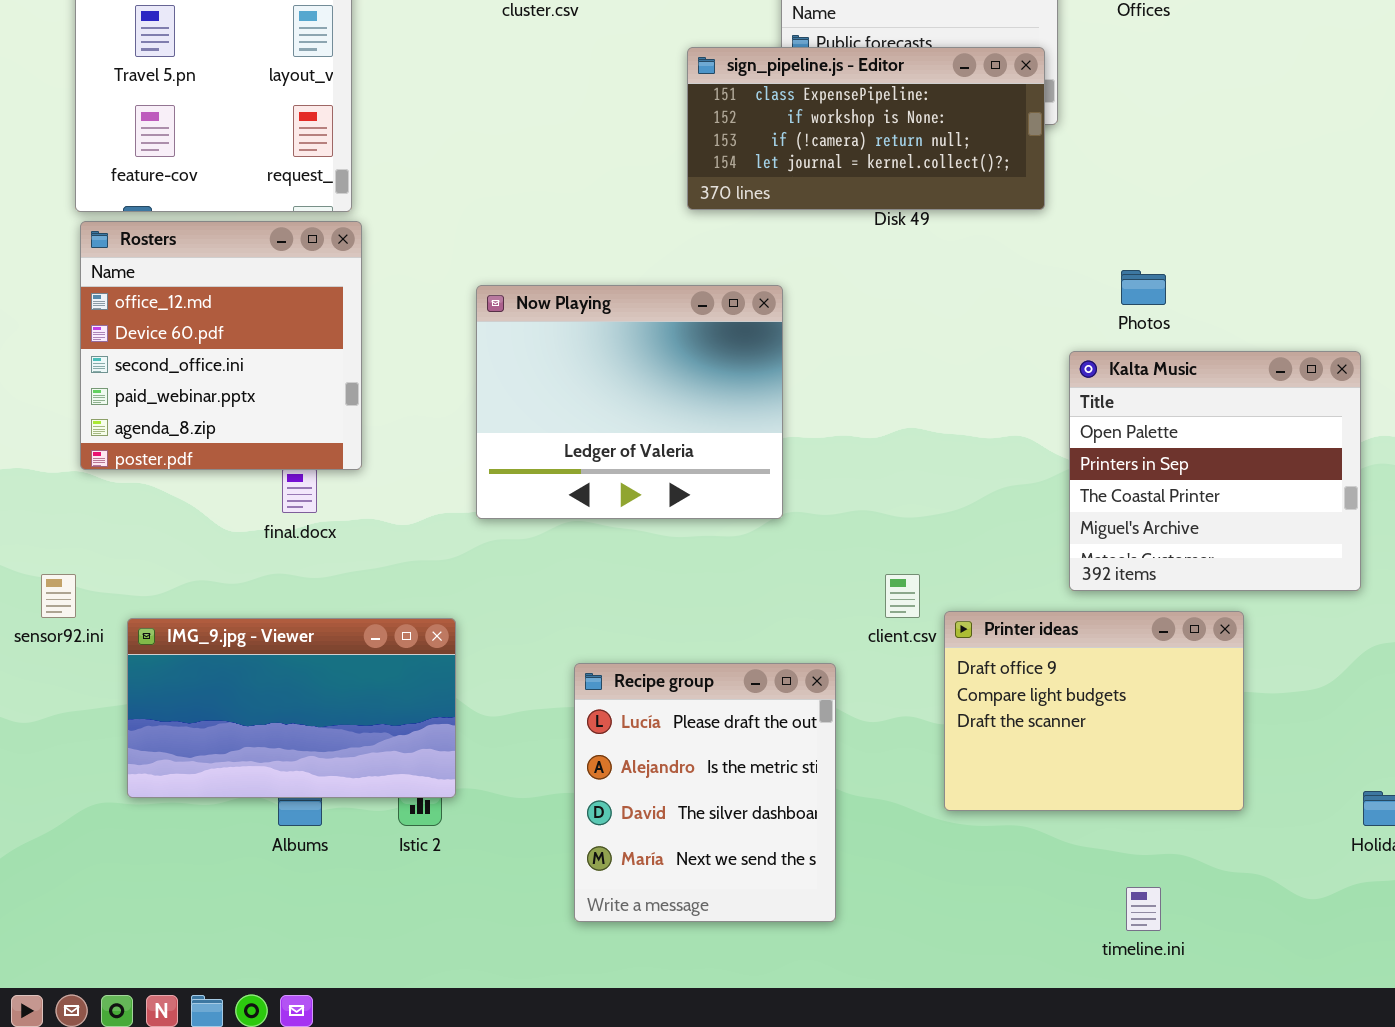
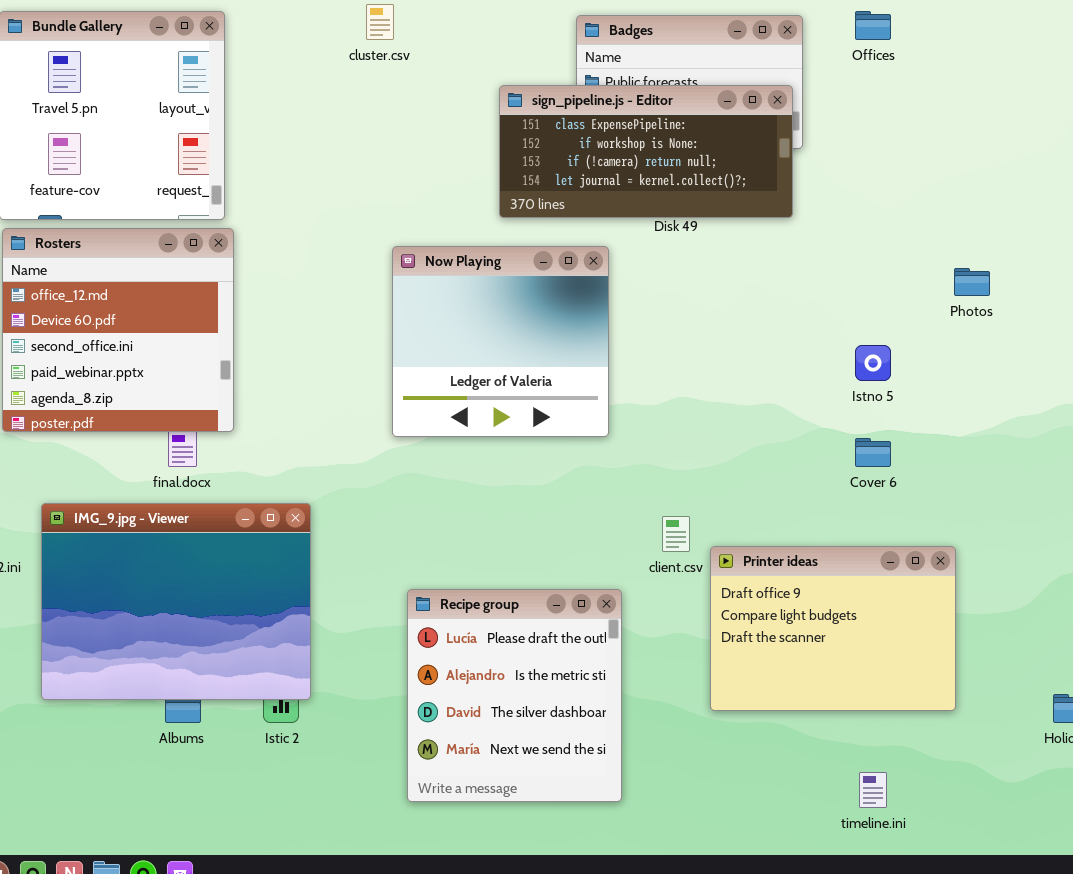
Photos: [1121,270,1166,305] -> [954,268,990,296], moved
Now Playing: [476,285,783,519] -> [392,246,609,437], moved, resized
Kalta Music: [1069,351,1361,591] -> none, closed
IMG_9.jpg - Viewer: [127,618,456,798] -> [41,503,311,700], resized

